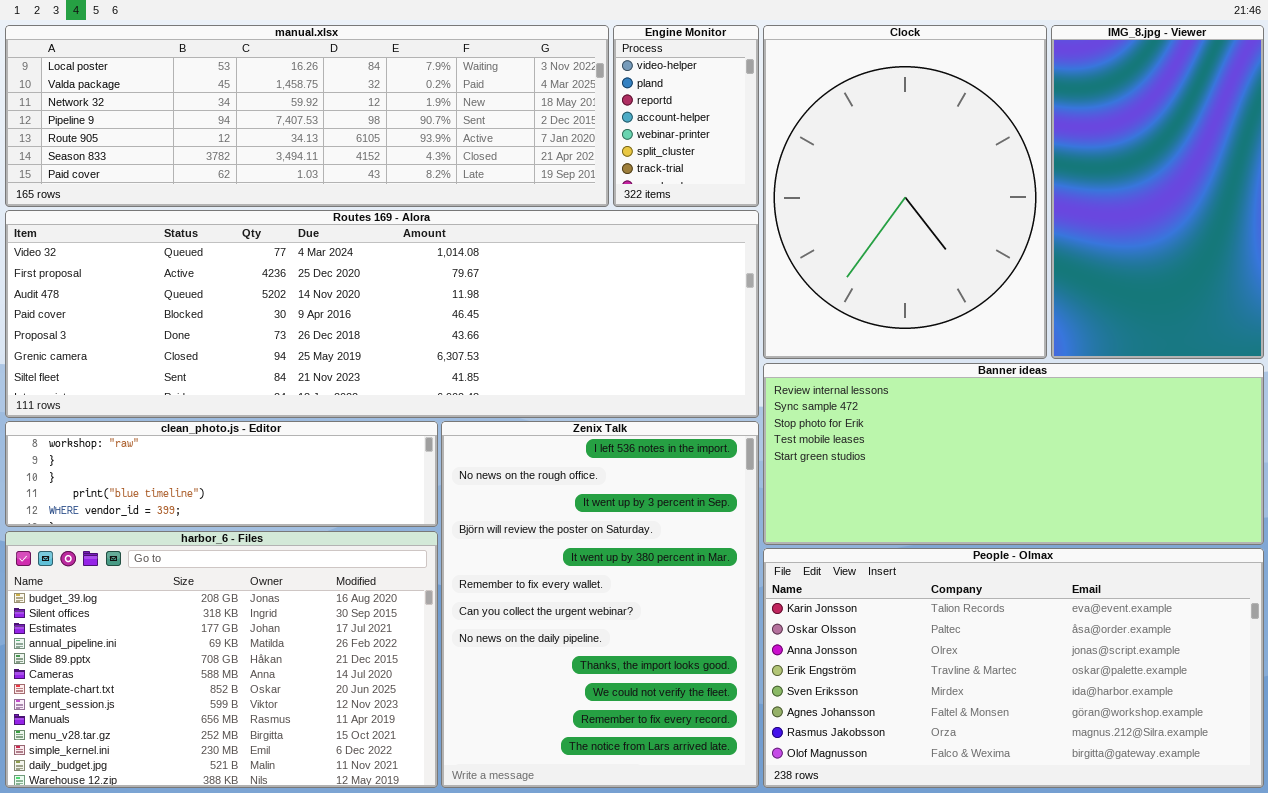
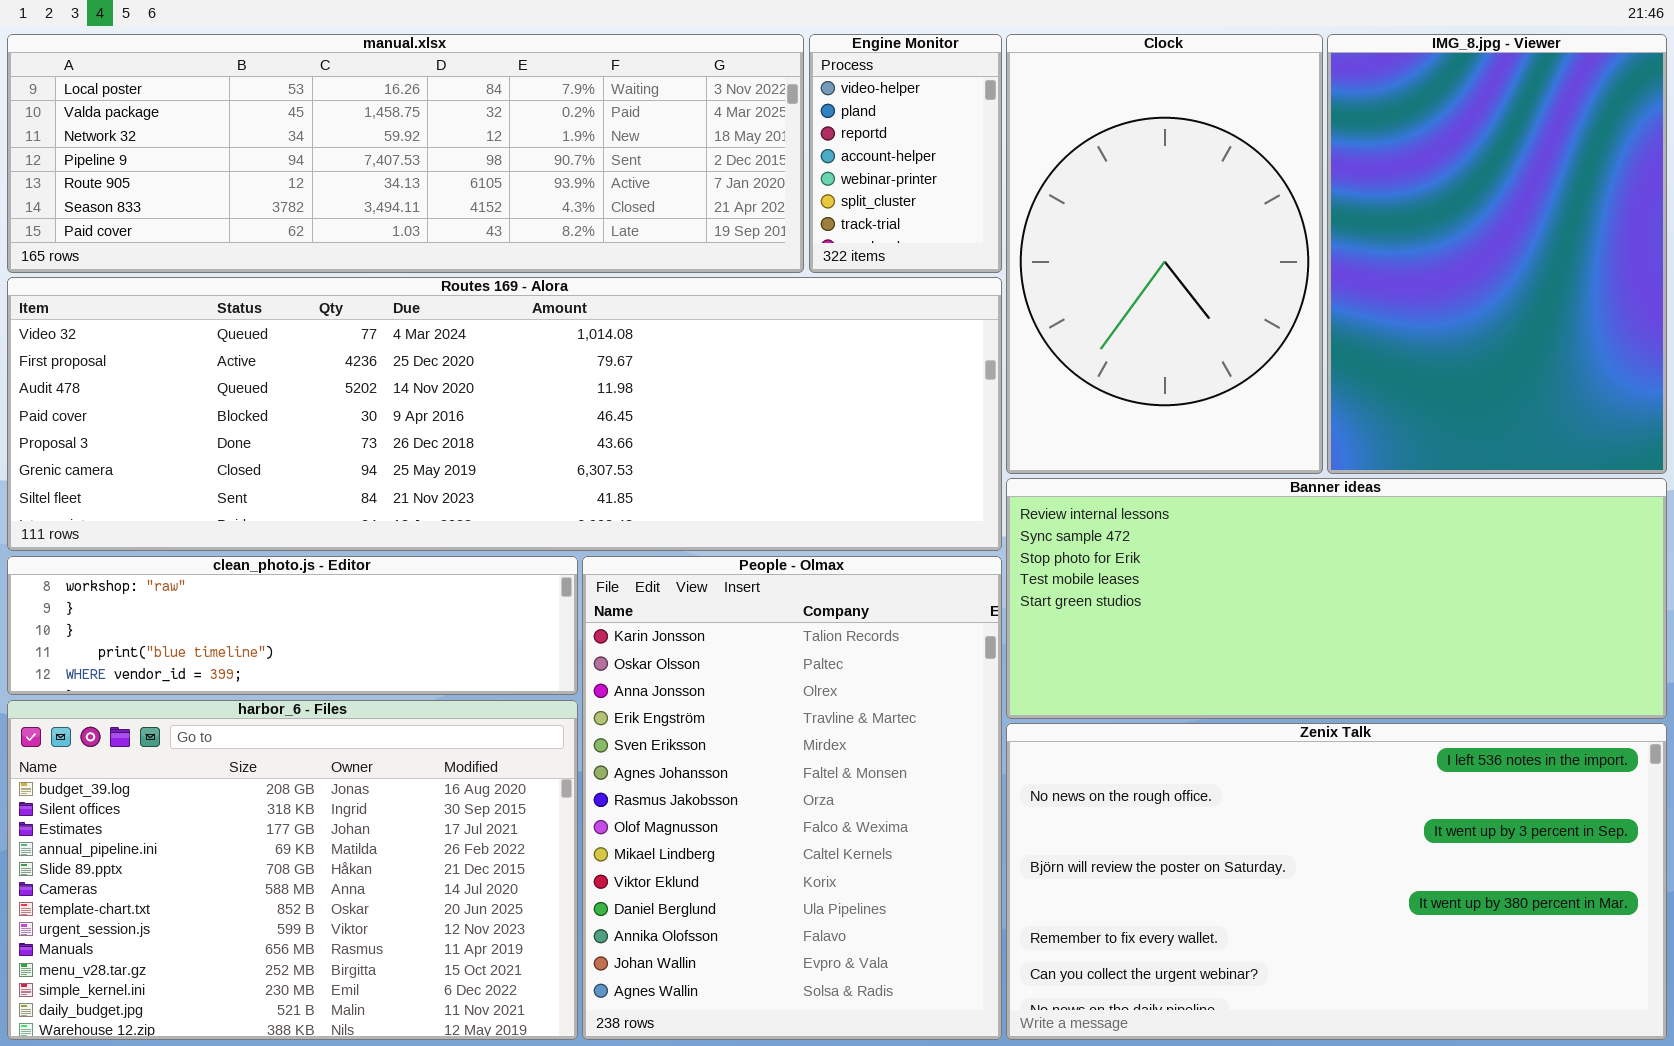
Clock: [763,25,1047,359] -> [1006,34,1323,474], resized
IMG_8.jpg - Viewer: [1051,25,1264,359] -> [1327,34,1667,474], resized
Zenix Talk: [441,421,759,788] -> [1006,723,1667,1040], moved, resized
People - Olmax: [763,548,1264,788] -> [582,556,1002,1040], moved, resized

